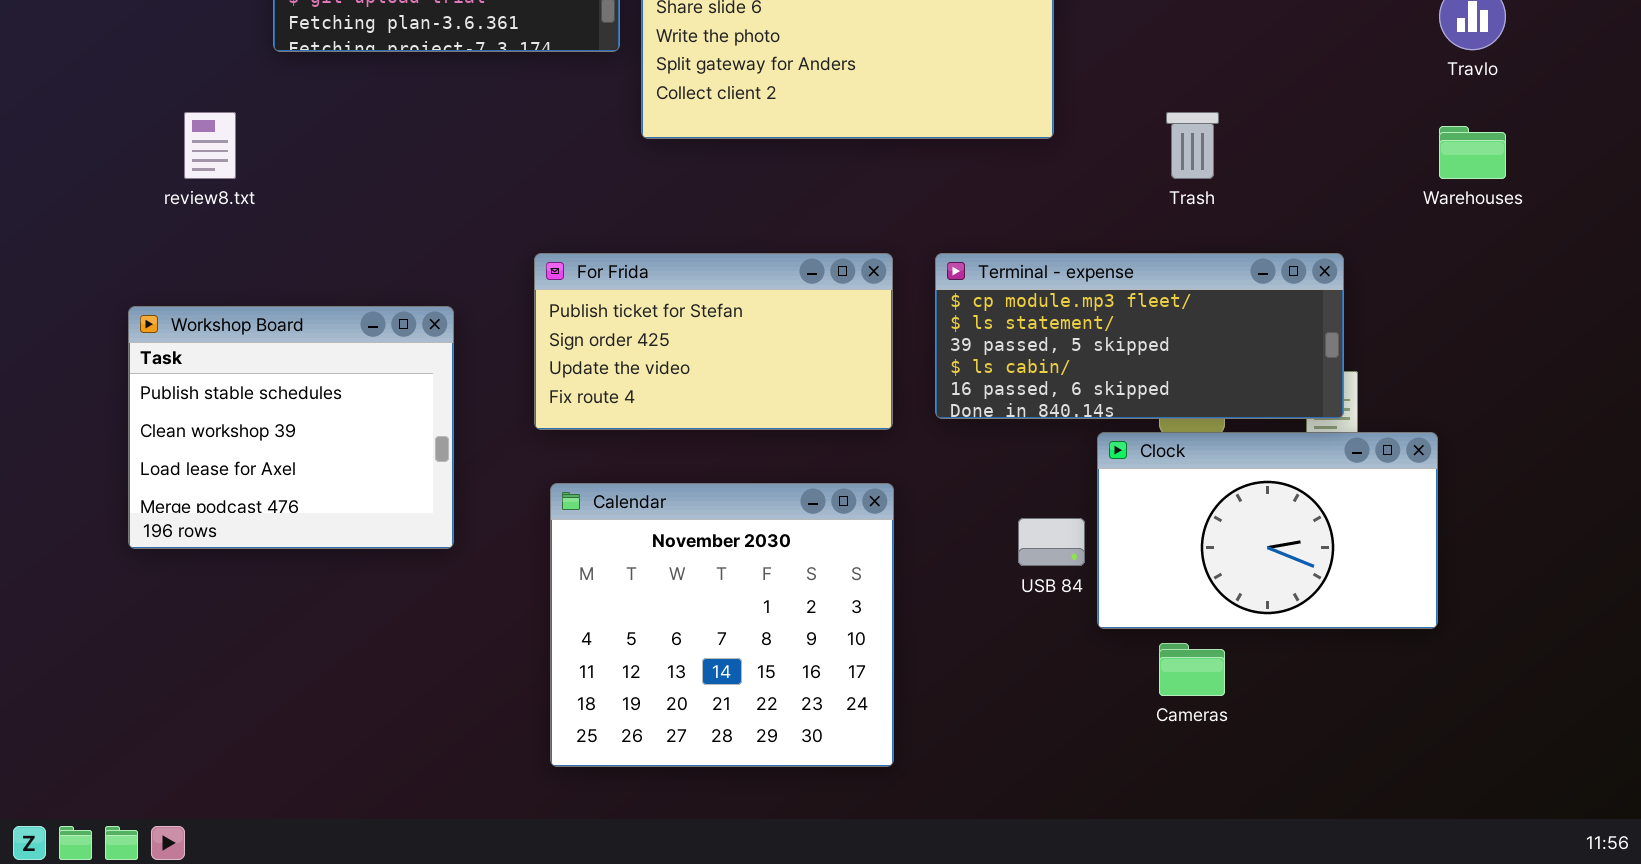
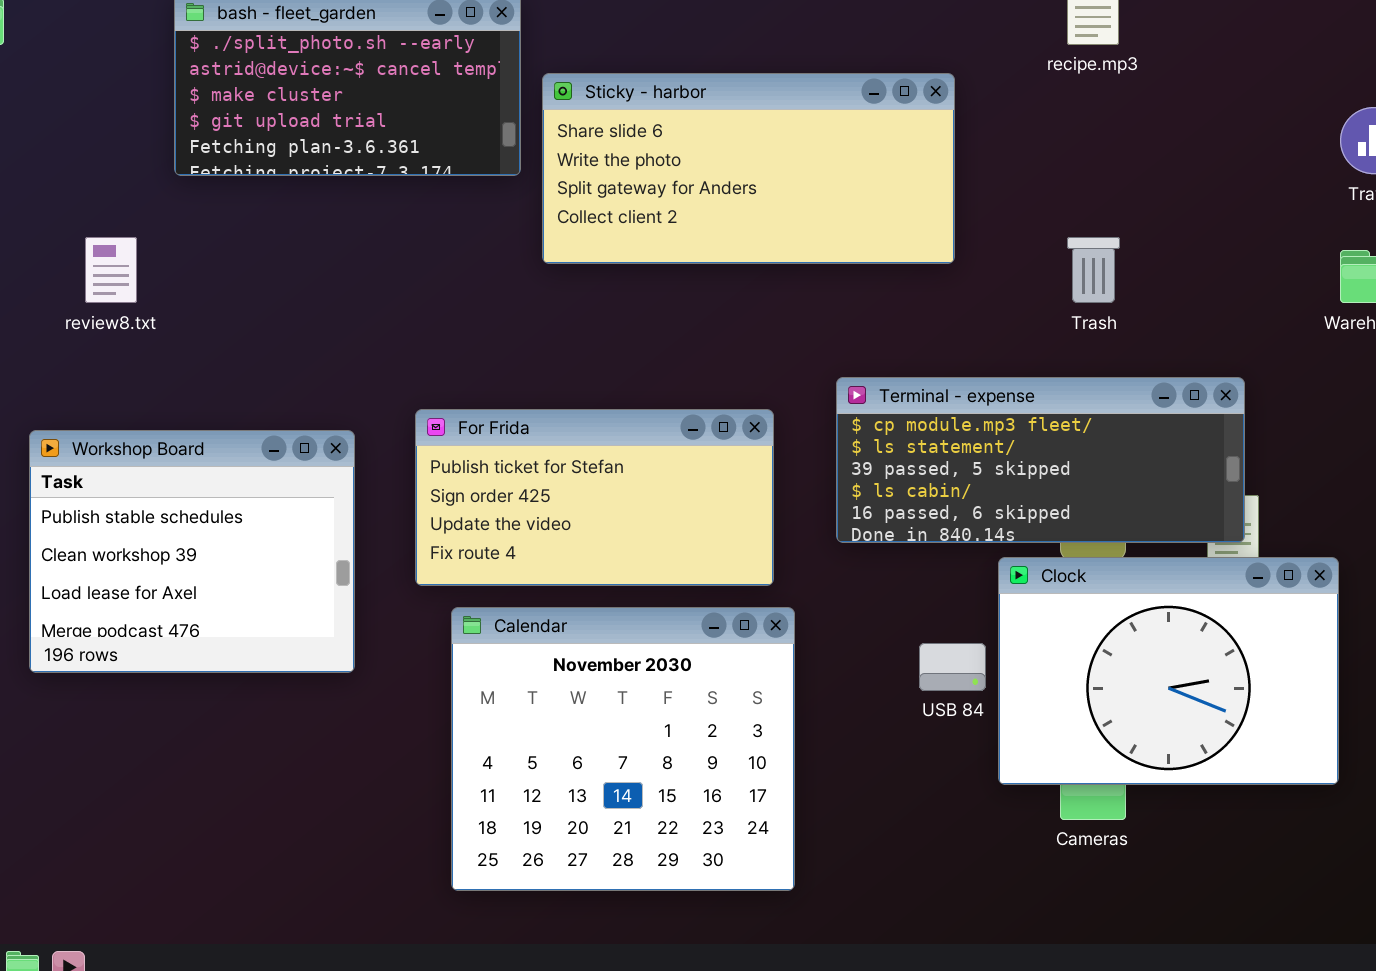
For Frida: [534,253,893,430] -> [415,409,774,586], moved
Clock: [1097,432,1438,629] -> [998,557,1339,785], resized

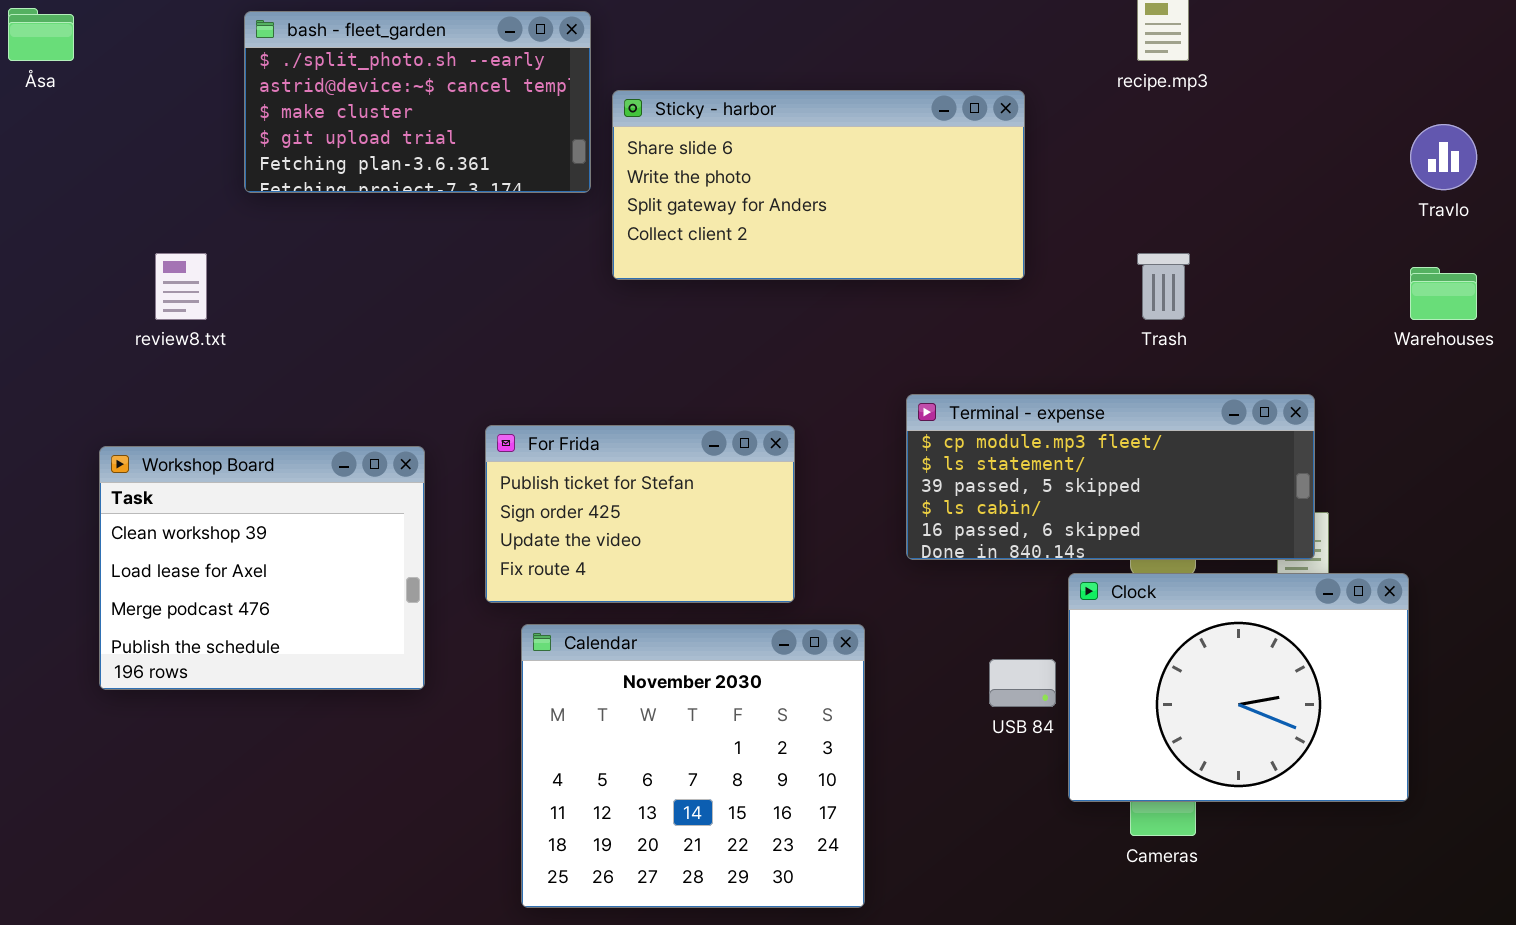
For Frida: [415,409,774,586] -> [485,425,795,603], resized
Workshop Board: [29,430,355,673] -> [99,446,425,690], scrolled down 1 row

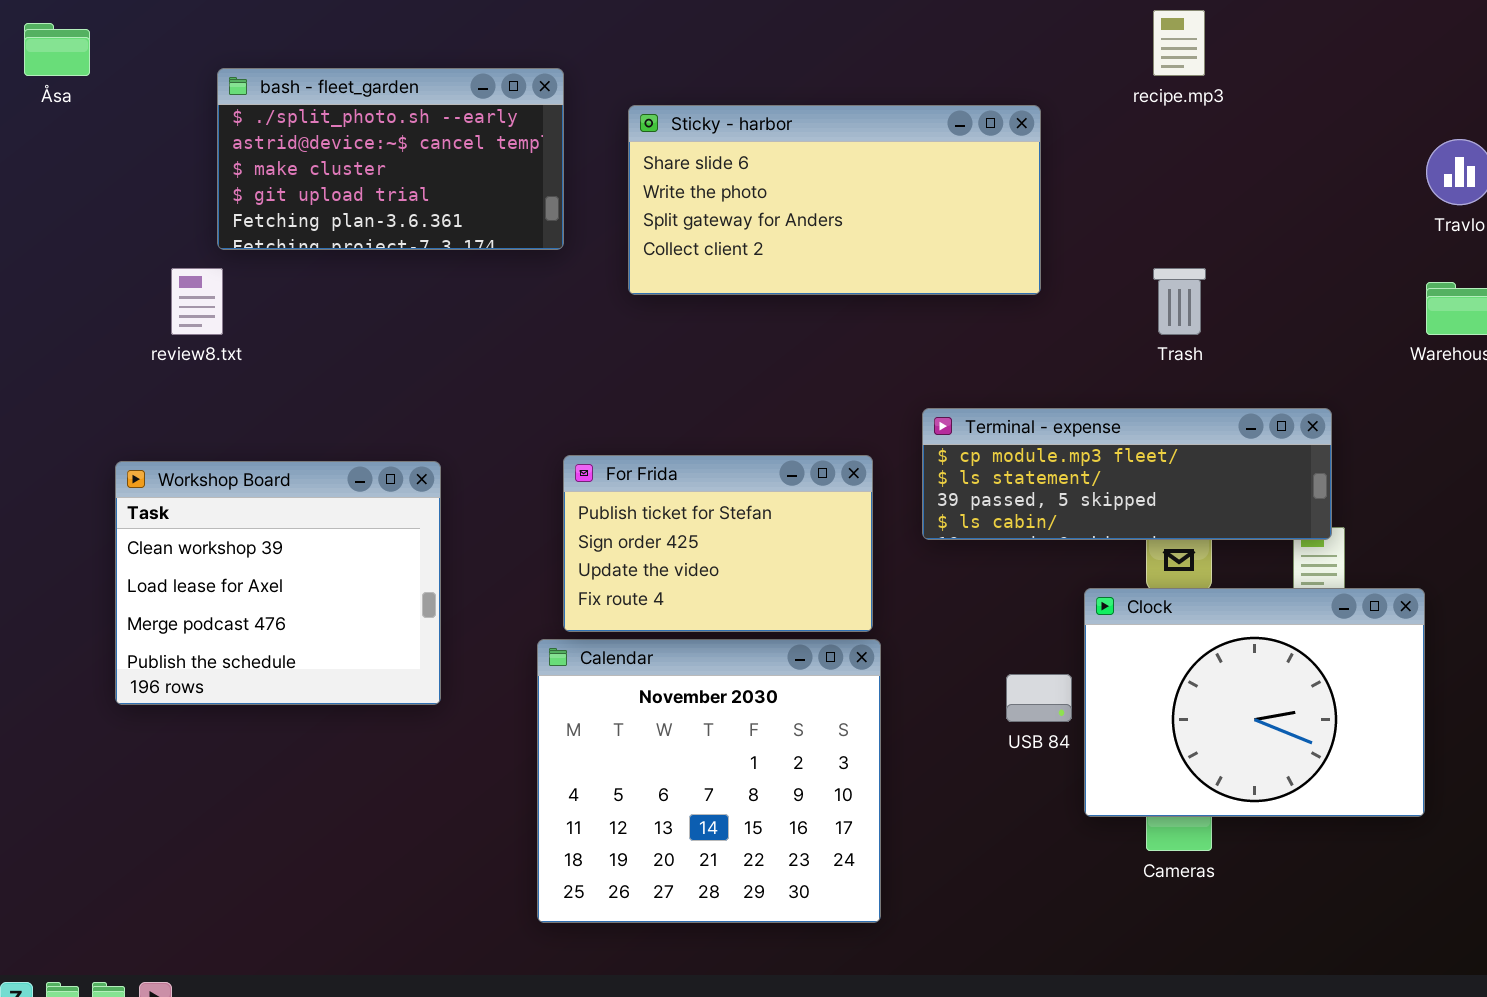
bash - fleet_garden: [244,11,591,193] -> [217,68,564,250], moved
Terminal - expense: [906,394,1315,560] -> [922,408,1332,540], resized
For Frida: [485,425,795,603] -> [563,455,873,632], moved

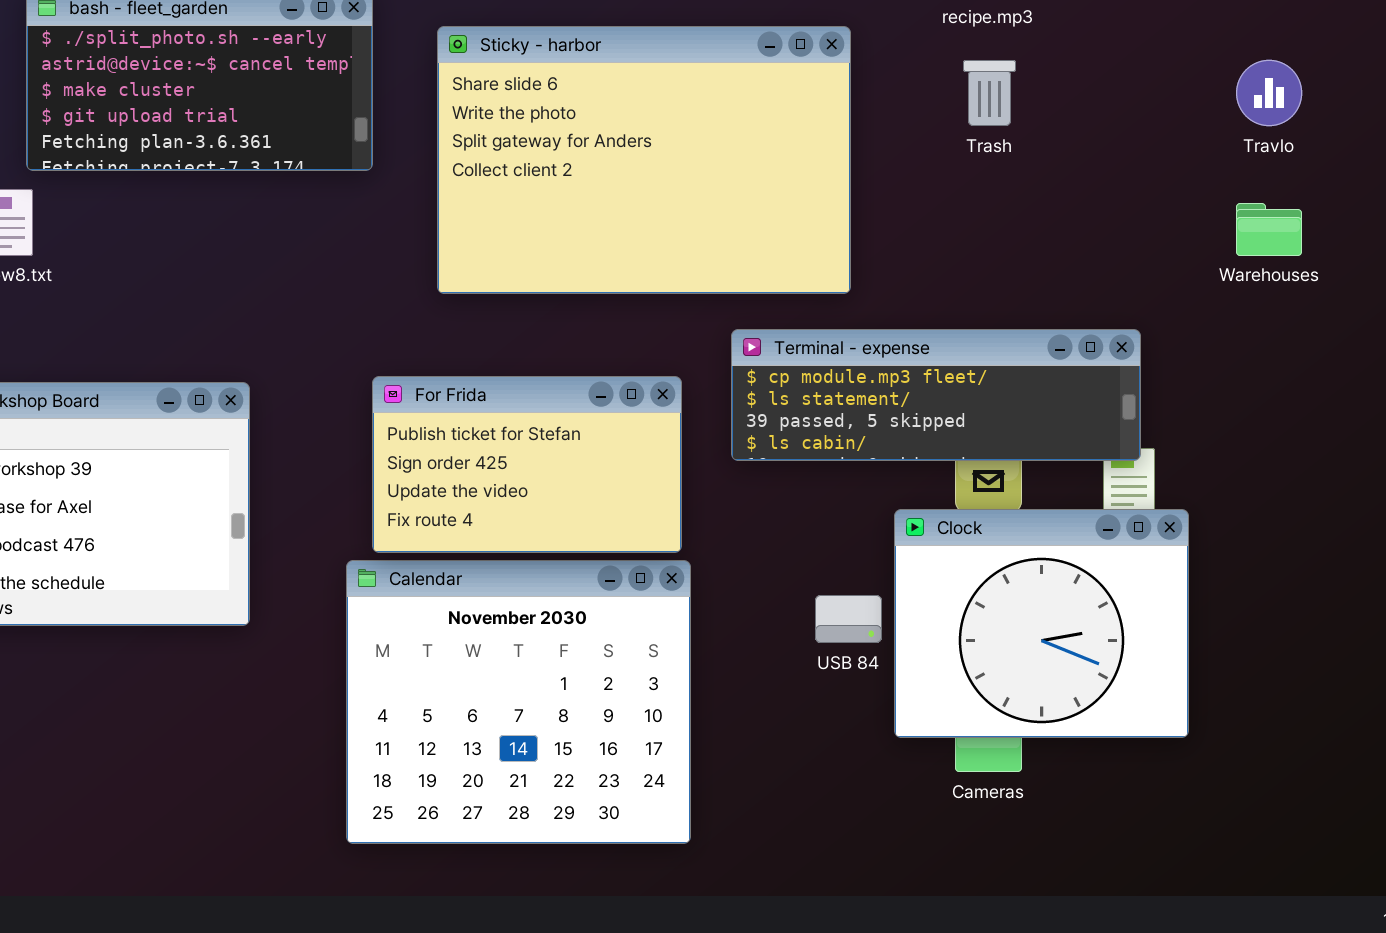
Sticky - harbor: [628,105,1041,295] -> [437,26,851,294], resized
Trash: [1153,268,1206,335] -> [963,60,1016,126], moved
Clock: [1084,588,1425,817] -> [894,509,1189,738], resized

